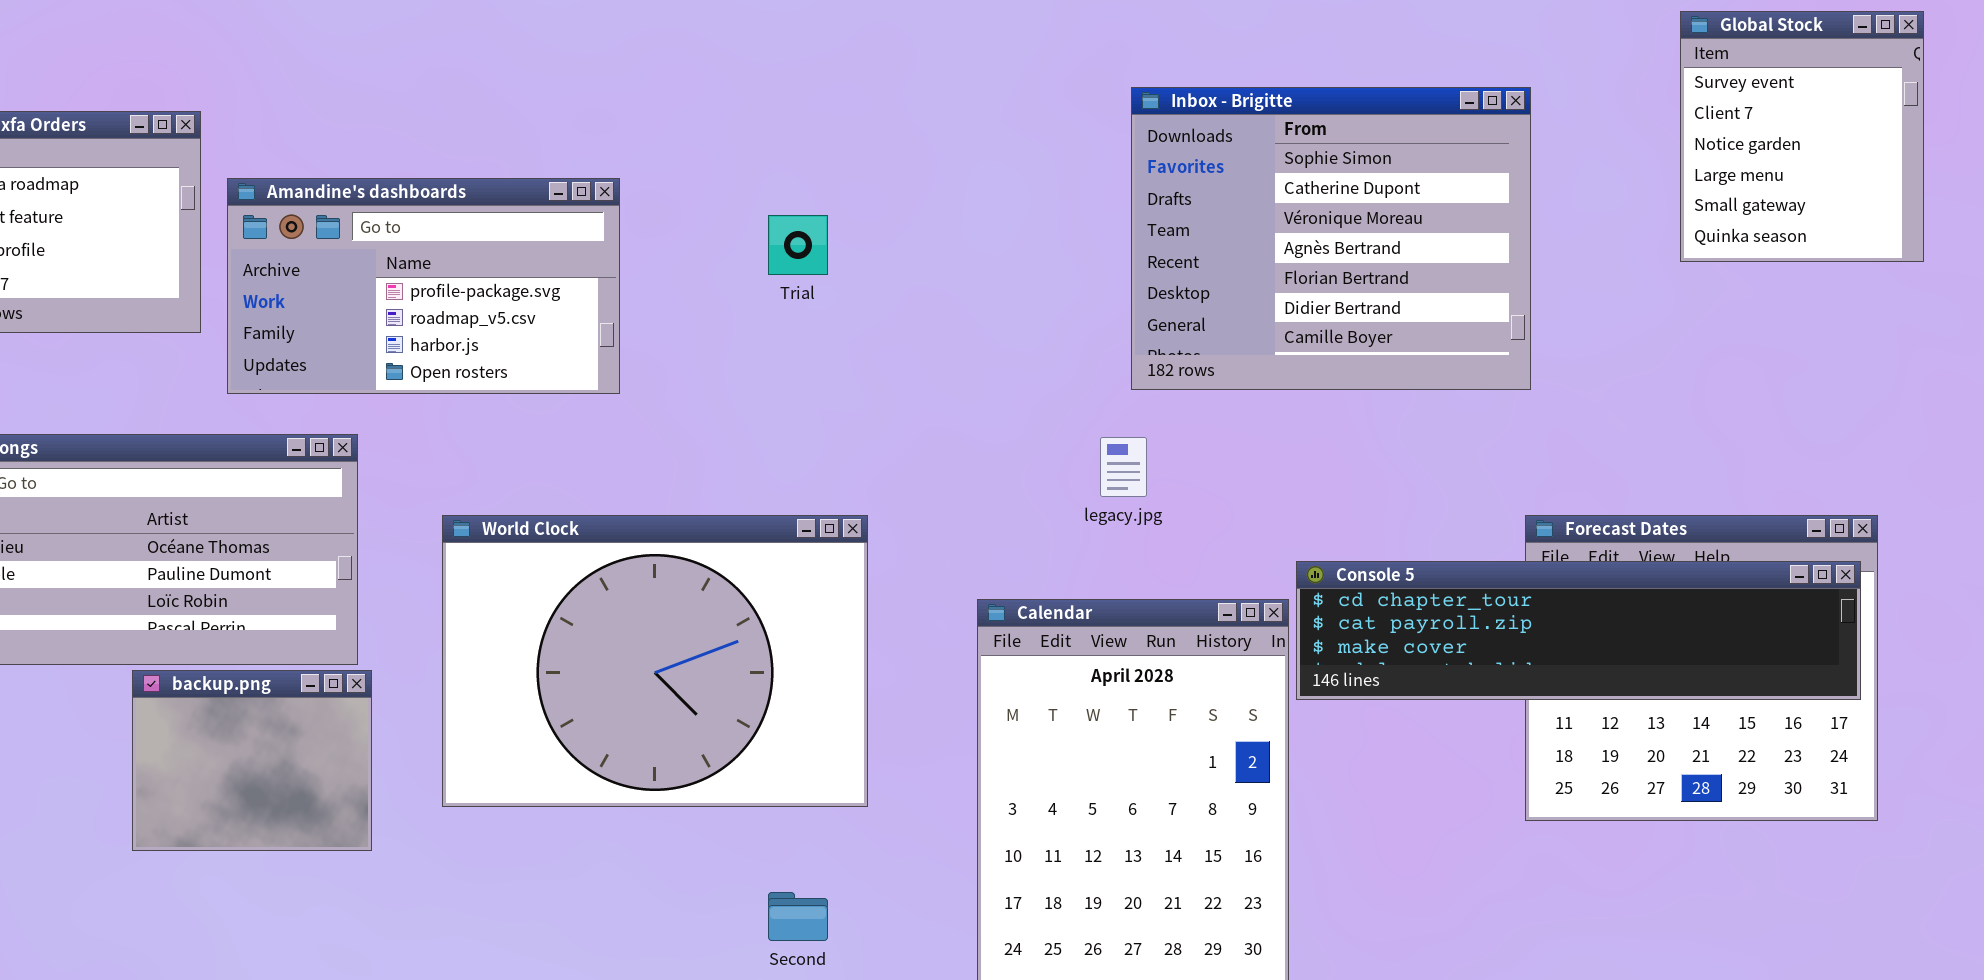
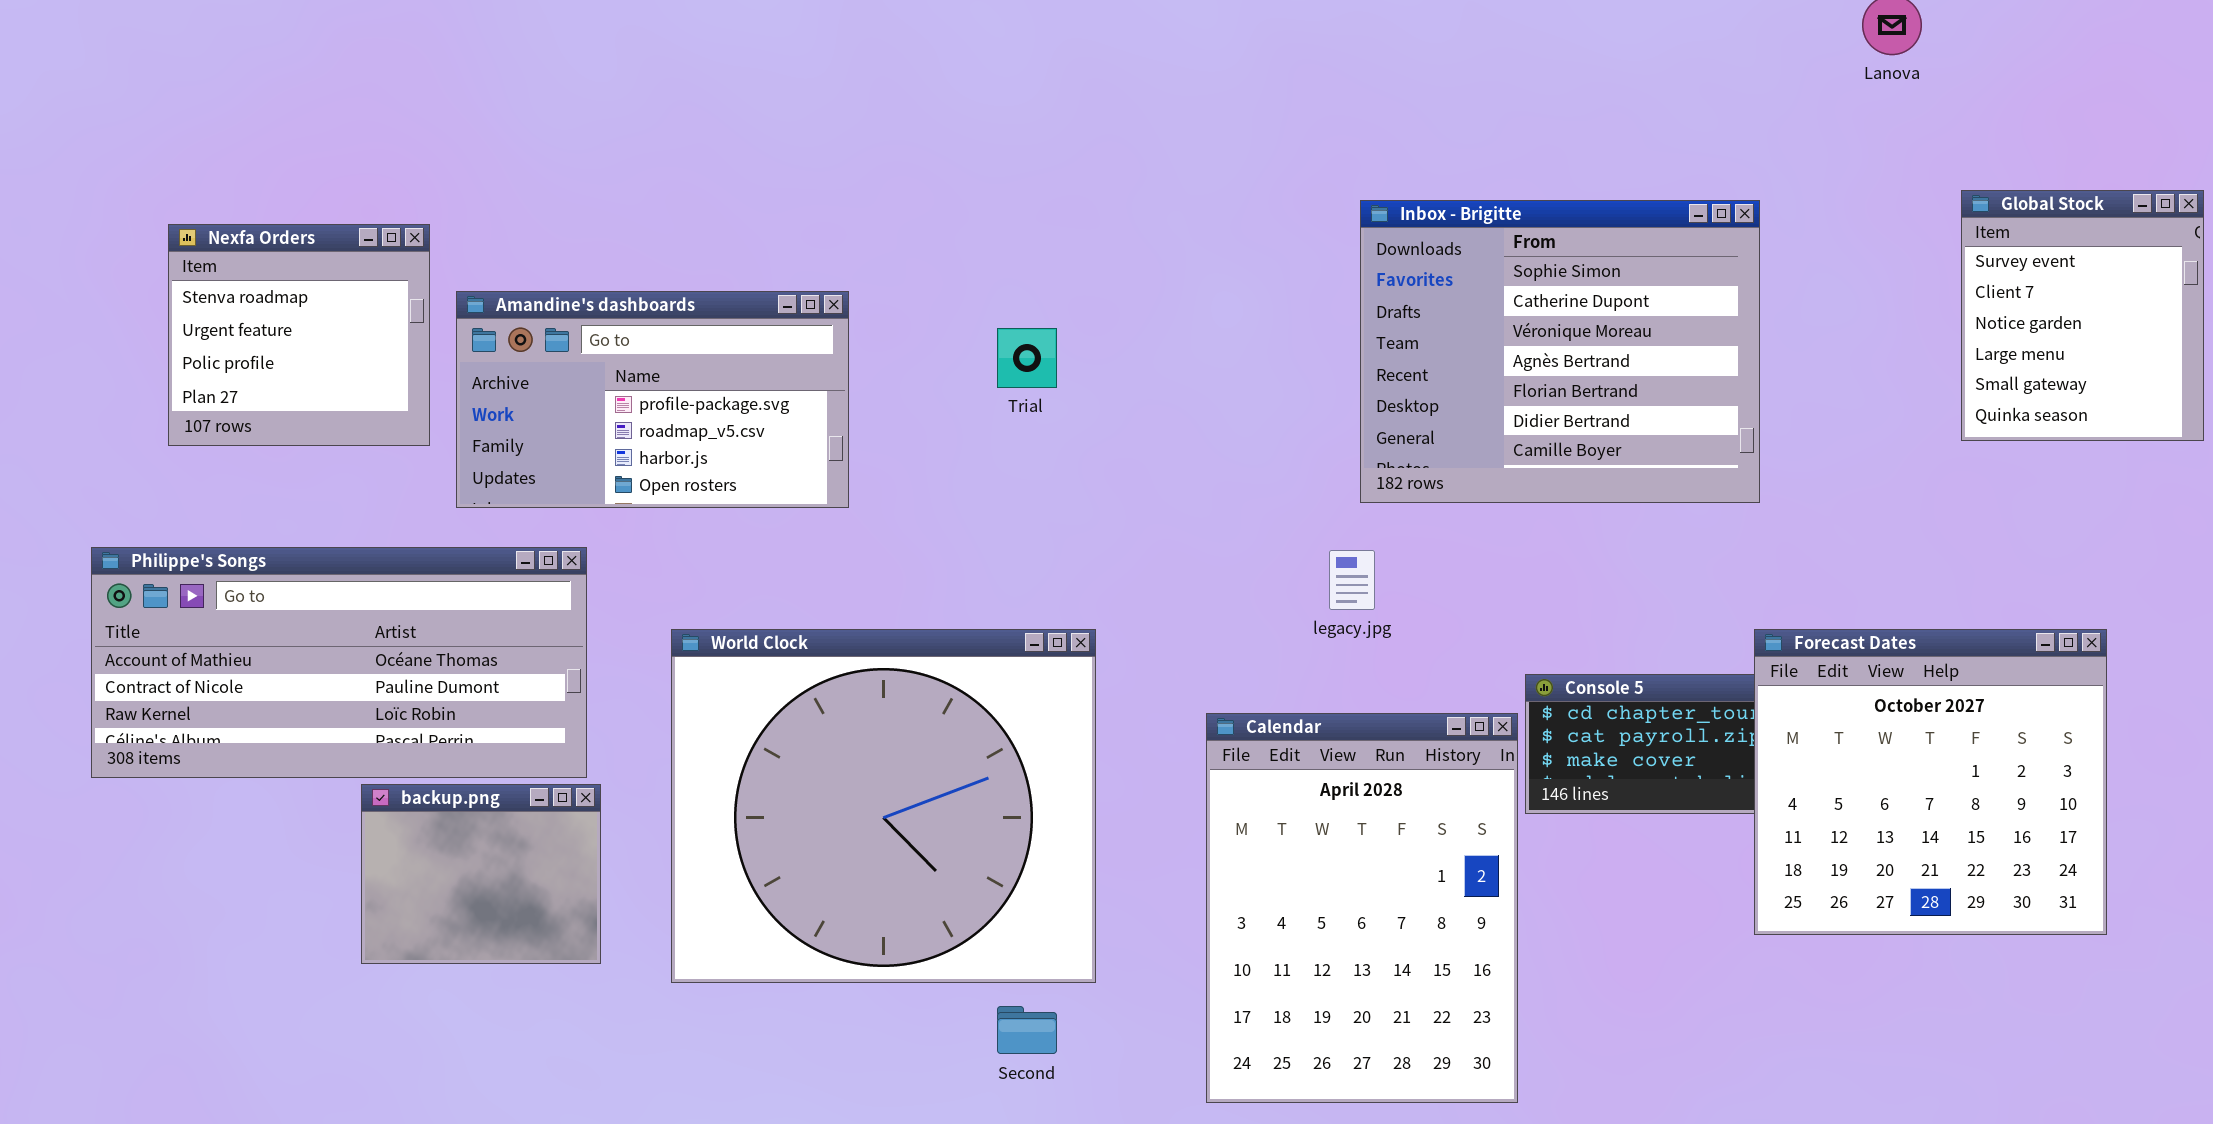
Global Stock: [1680,11,1924,262] -> [1961,190,2204,441], moved
World Clock: [442,515,868,807] -> [671,629,1096,983], resized
Forecast Dates: [1525,515,1878,821] -> [1754,629,2107,935], raised

